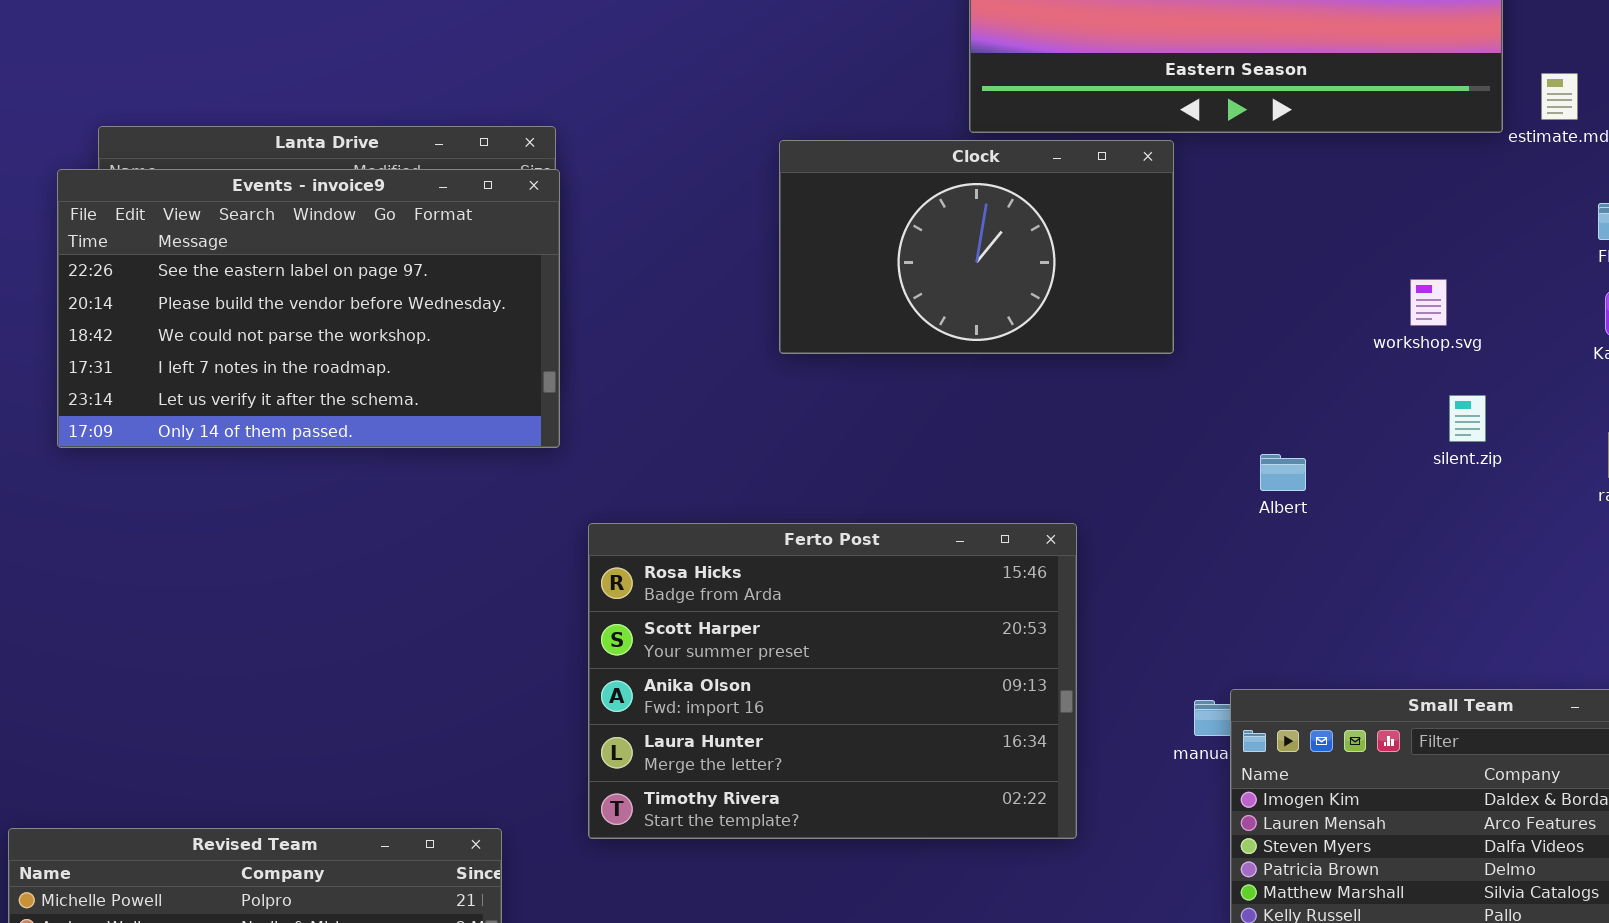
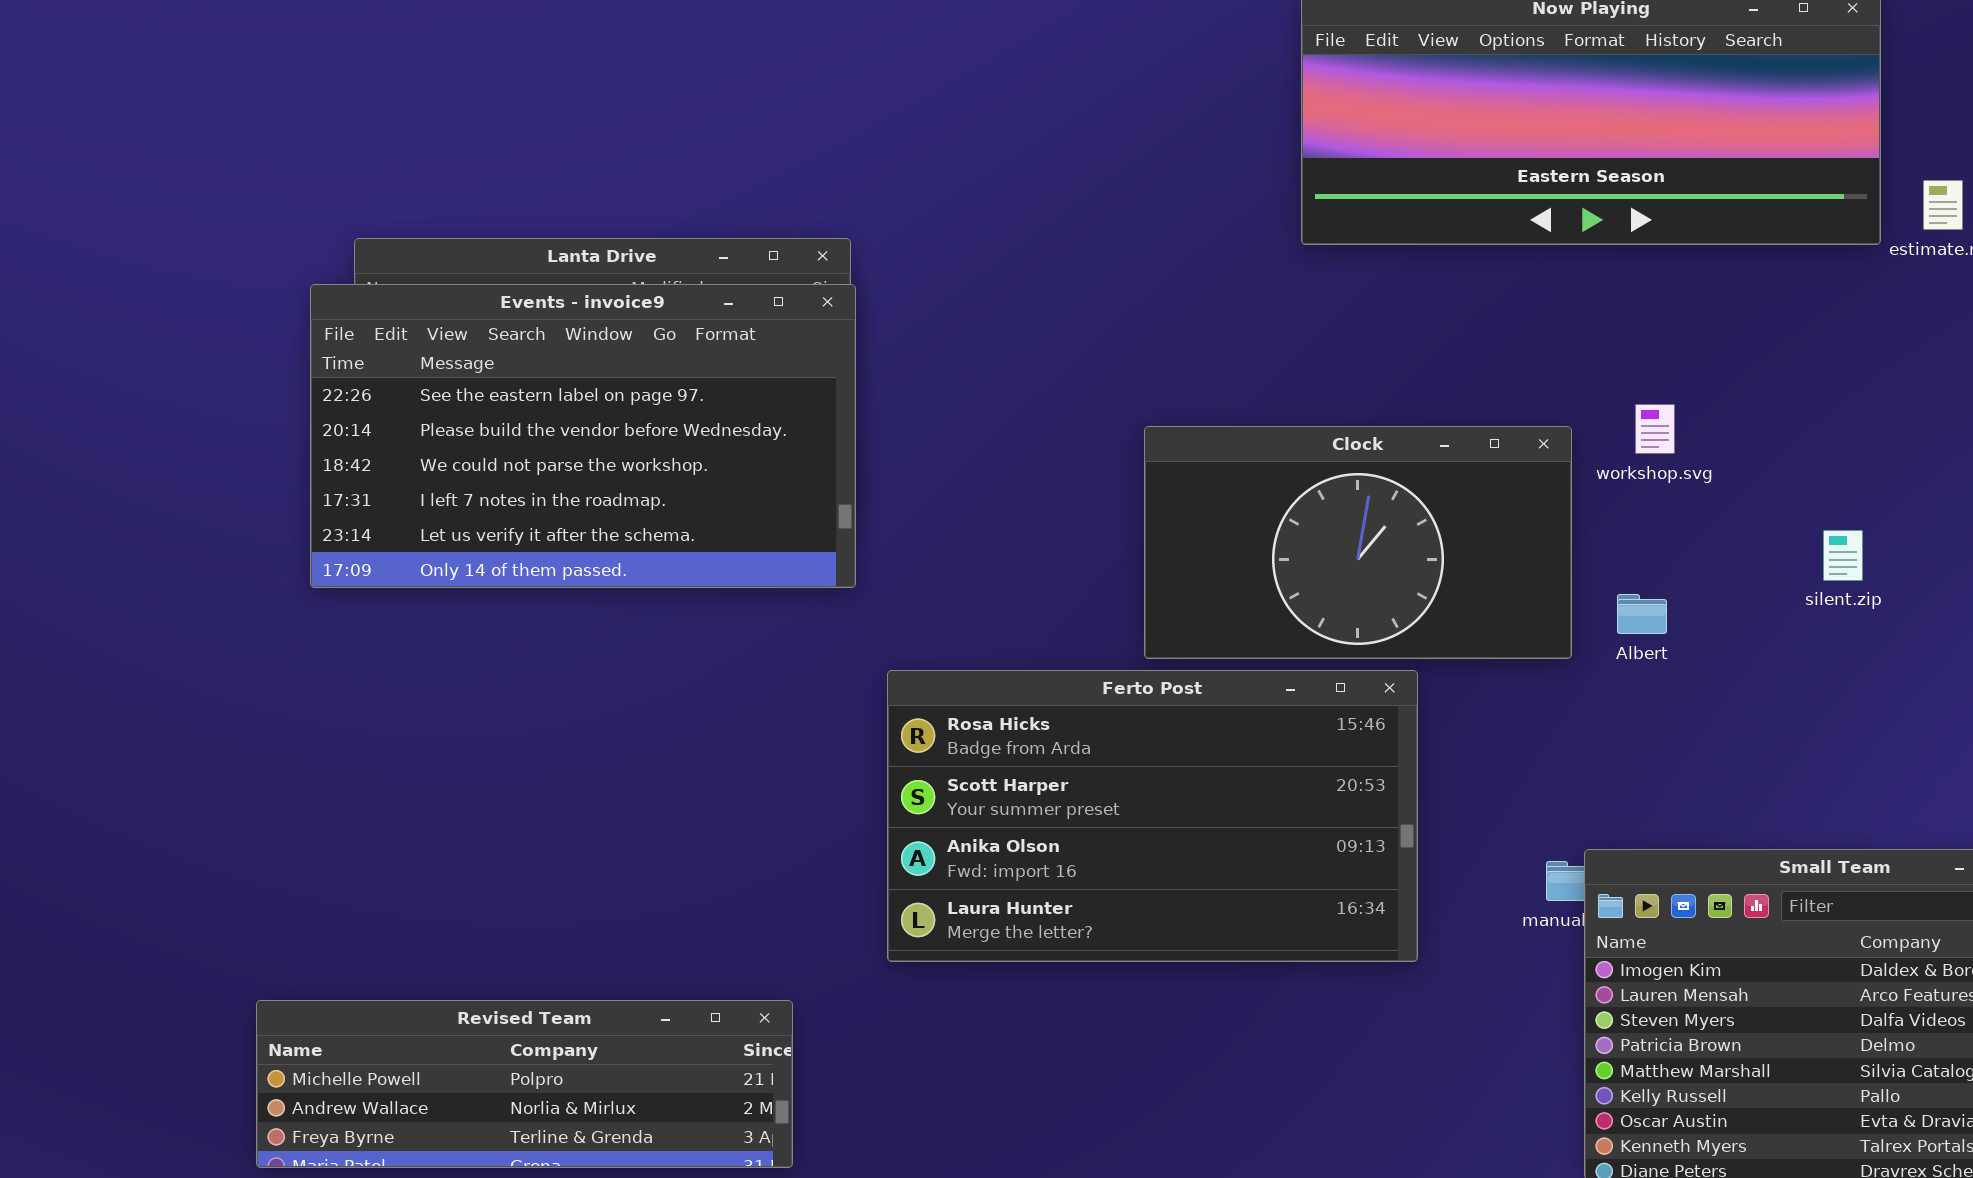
Clock: [779,140,1174,354] -> [1144,426,1572,659], moved
workshop.svg: [1410,279,1447,326] -> [1635,404,1675,454], moved
Ferto Post: [588,523,1077,839] -> [887,670,1418,962], resized

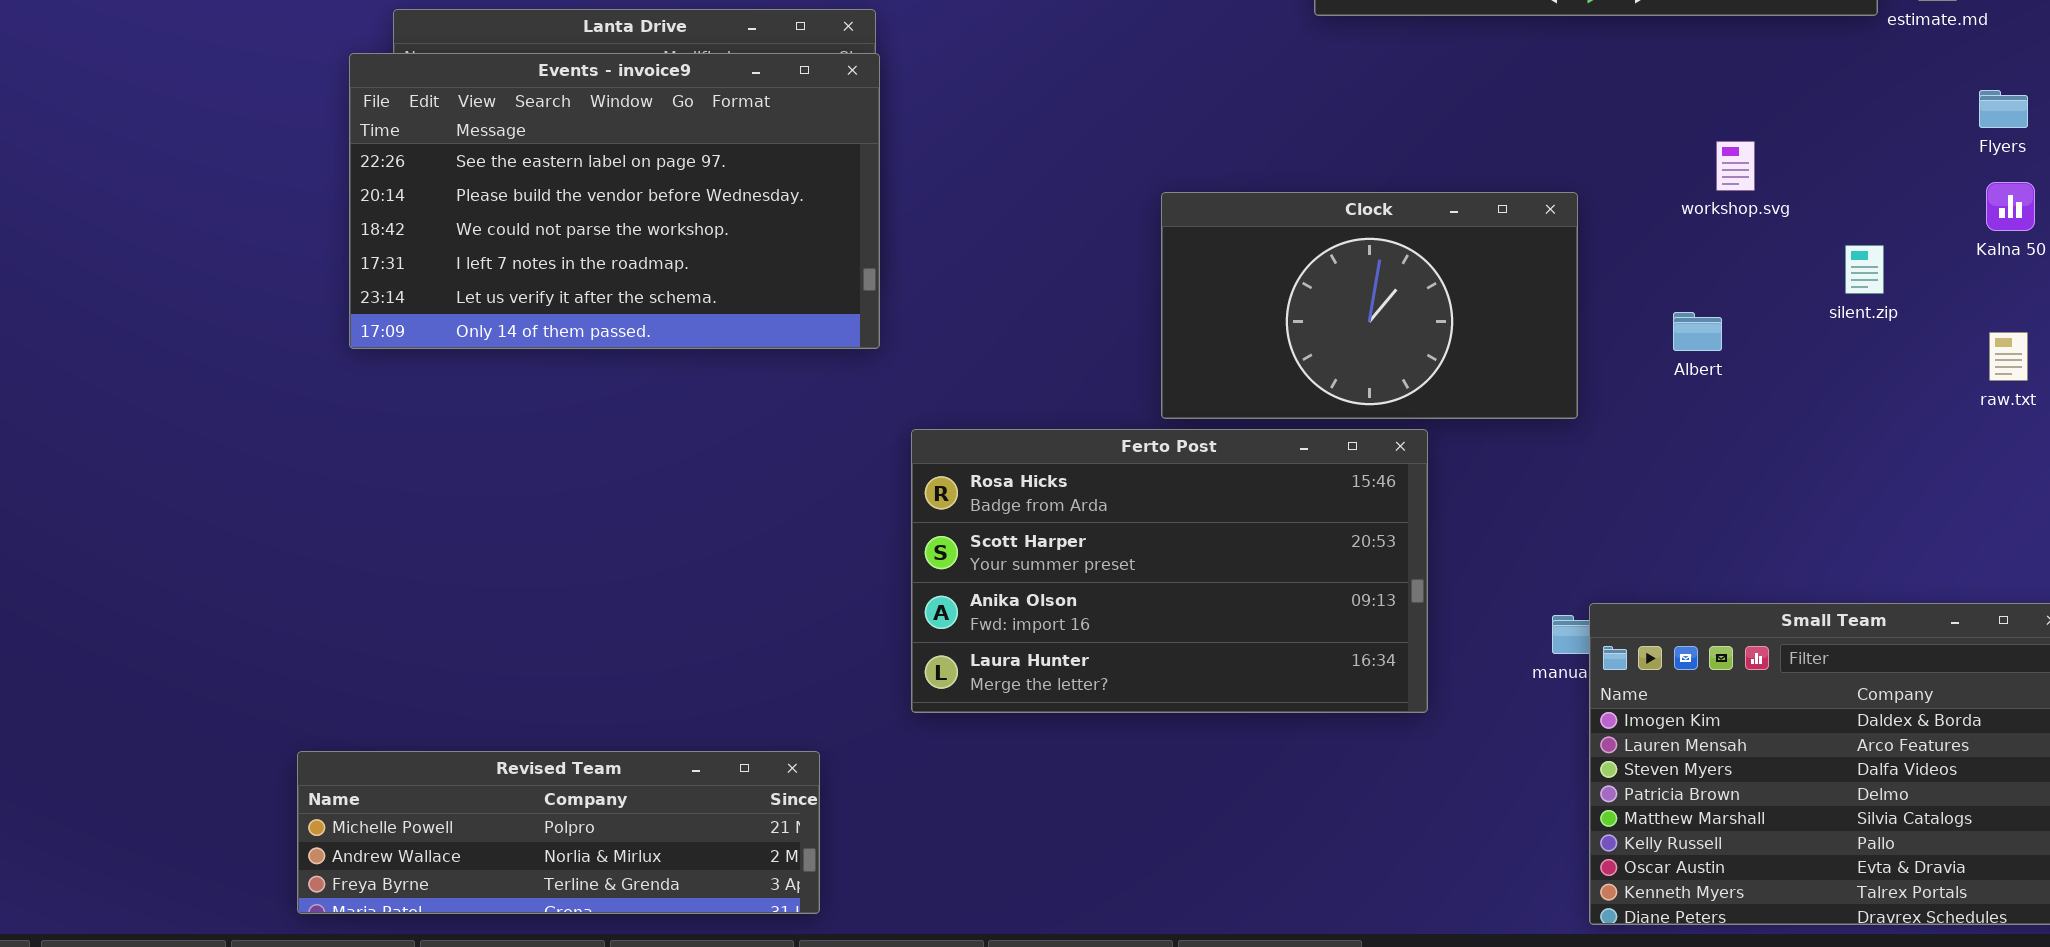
workshop.svg: [1635,404,1675,454] -> [1716,141,1755,191], moved
silent.zip: [1823,530,1863,581] -> [1845,245,1884,294], moved
Albert: [1617,594,1667,634] -> [1673,312,1722,351], moved

